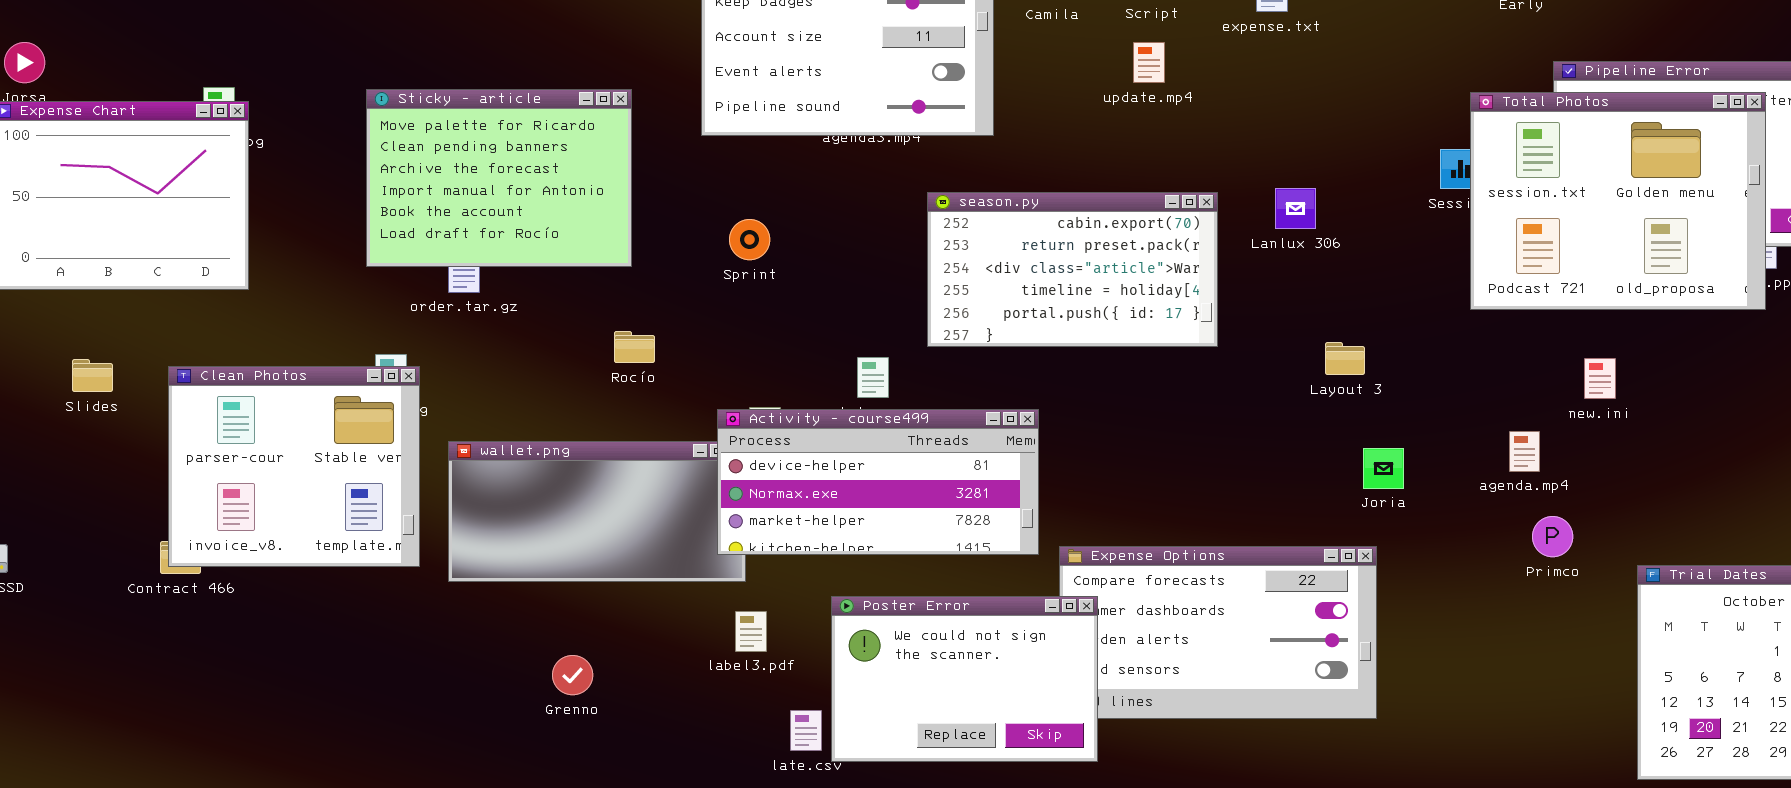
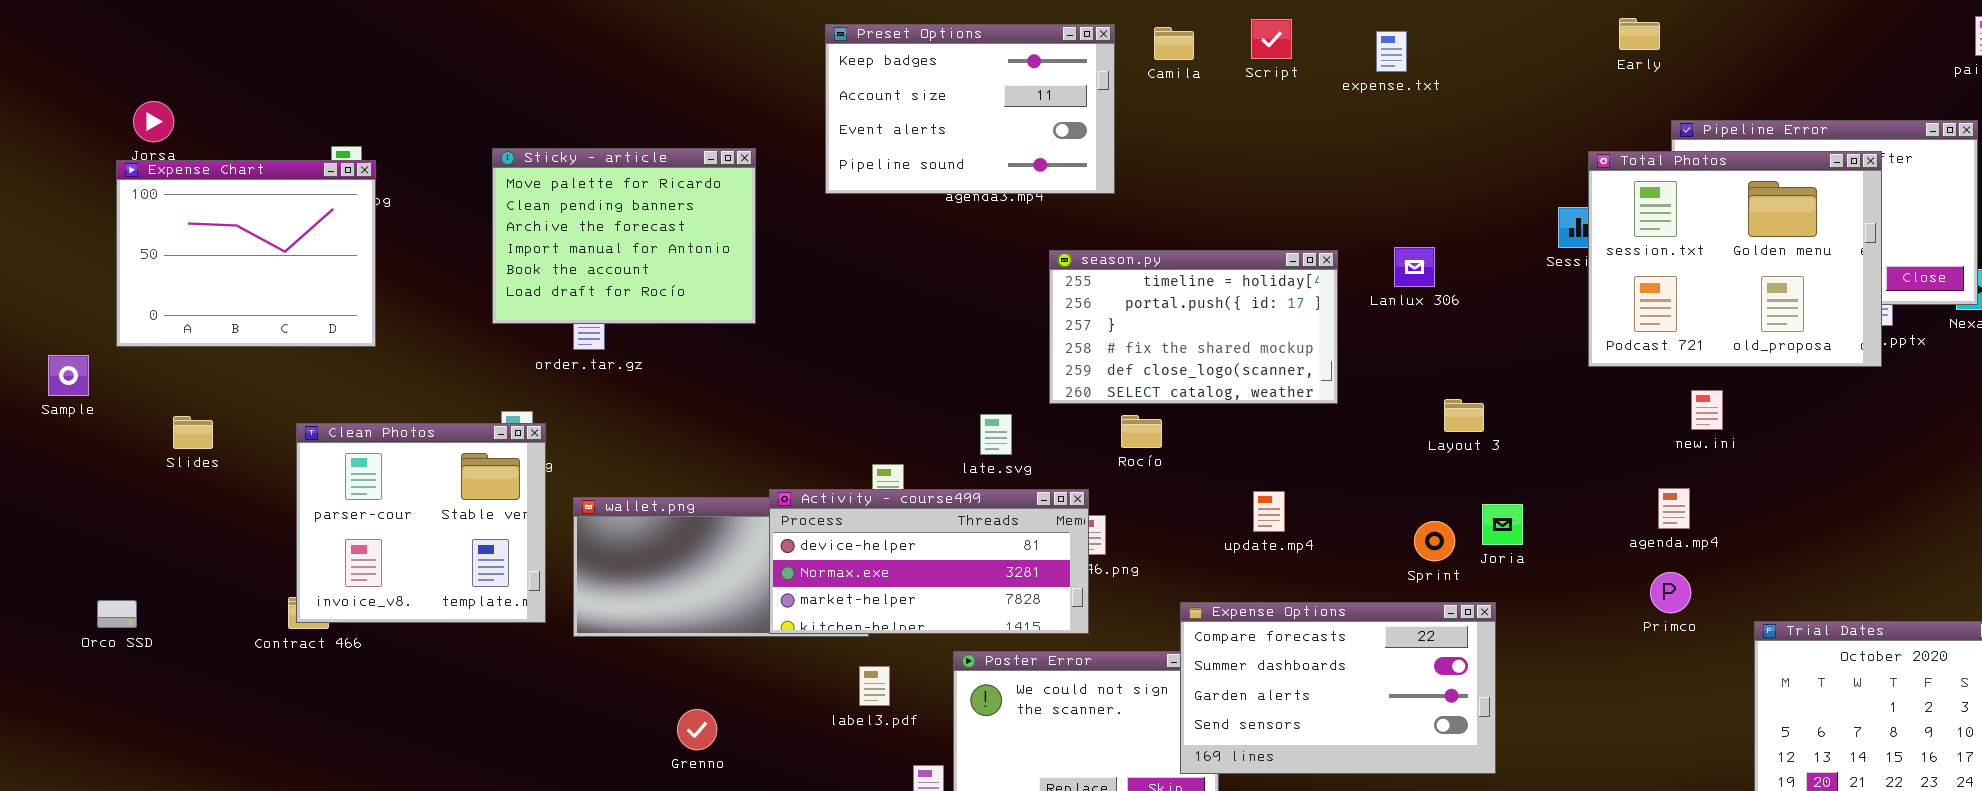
update.mp4: [1133,42,1165,83] -> [1253,491,1285,532], moved
season.py: [927,192,1218,347] -> [1049,250,1338,404], scrolled down 3 rows
Sprint: [729,219,770,260] -> [1414,521,1455,561], moved
Rocío: [614,331,655,363] -> [1121,415,1162,448], moved
new.ini: [1584,358,1616,399] -> [1691,390,1723,430], moved
Slides: [72,359,113,392] -> [173,416,213,449], moved
Activity - course499: [717,409,1039,555] -> [769,489,1089,634], moved
agenda.mp4: [1509,431,1540,472] -> [1658,488,1690,529], moved
Expense Options: [1059,546,1377,719] -> [1180,602,1496,774], raised

